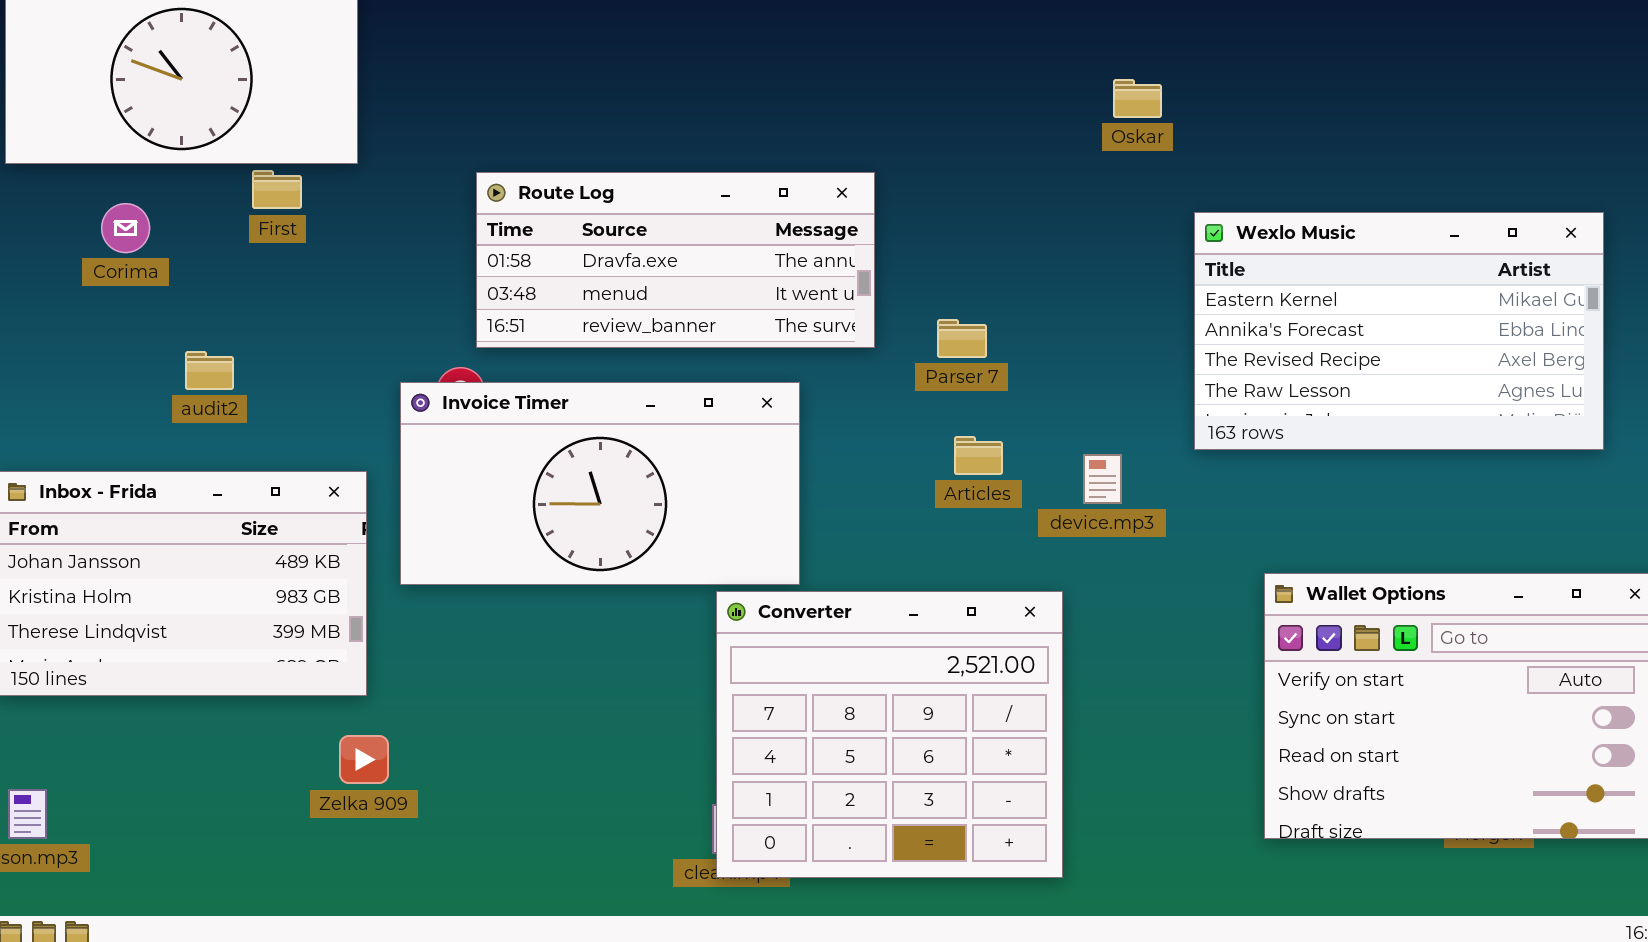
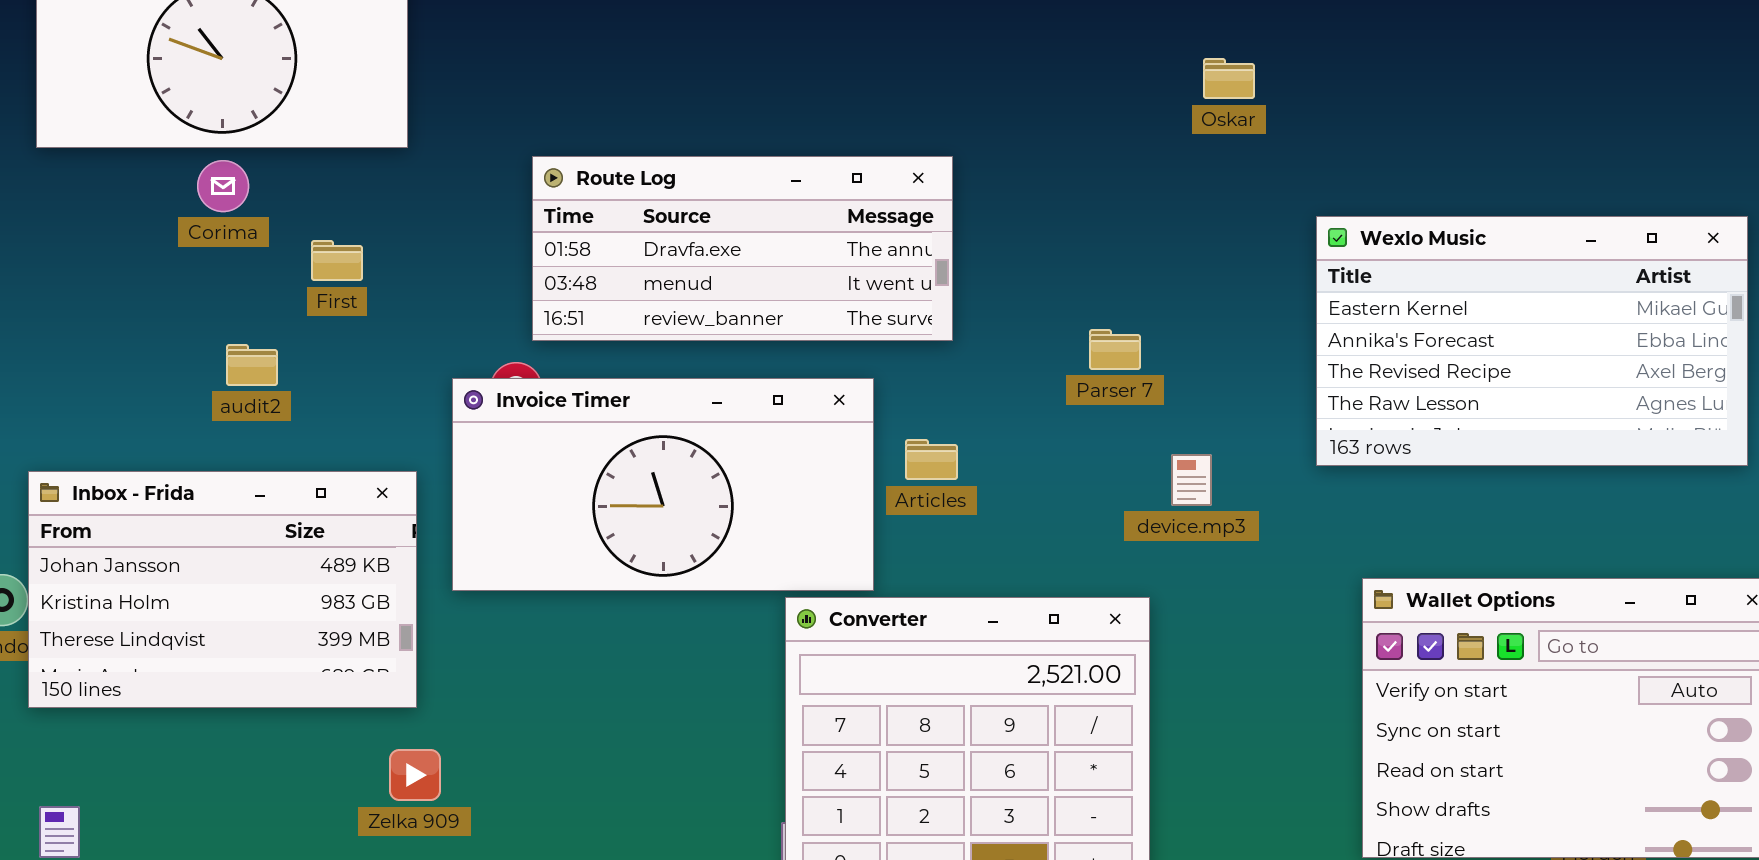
First: [252,170,302,209] -> [311,240,363,281], moved
Corima: [101,203,150,253] -> [197,160,249,212], moved
Wexlo Music: [1194,212,1604,450] -> [1316,216,1748,466], moved
Parser 7: [937,319,987,358] -> [1089,329,1141,370], moved
Articles: [954,436,1003,475] -> [905,439,958,480], moved

